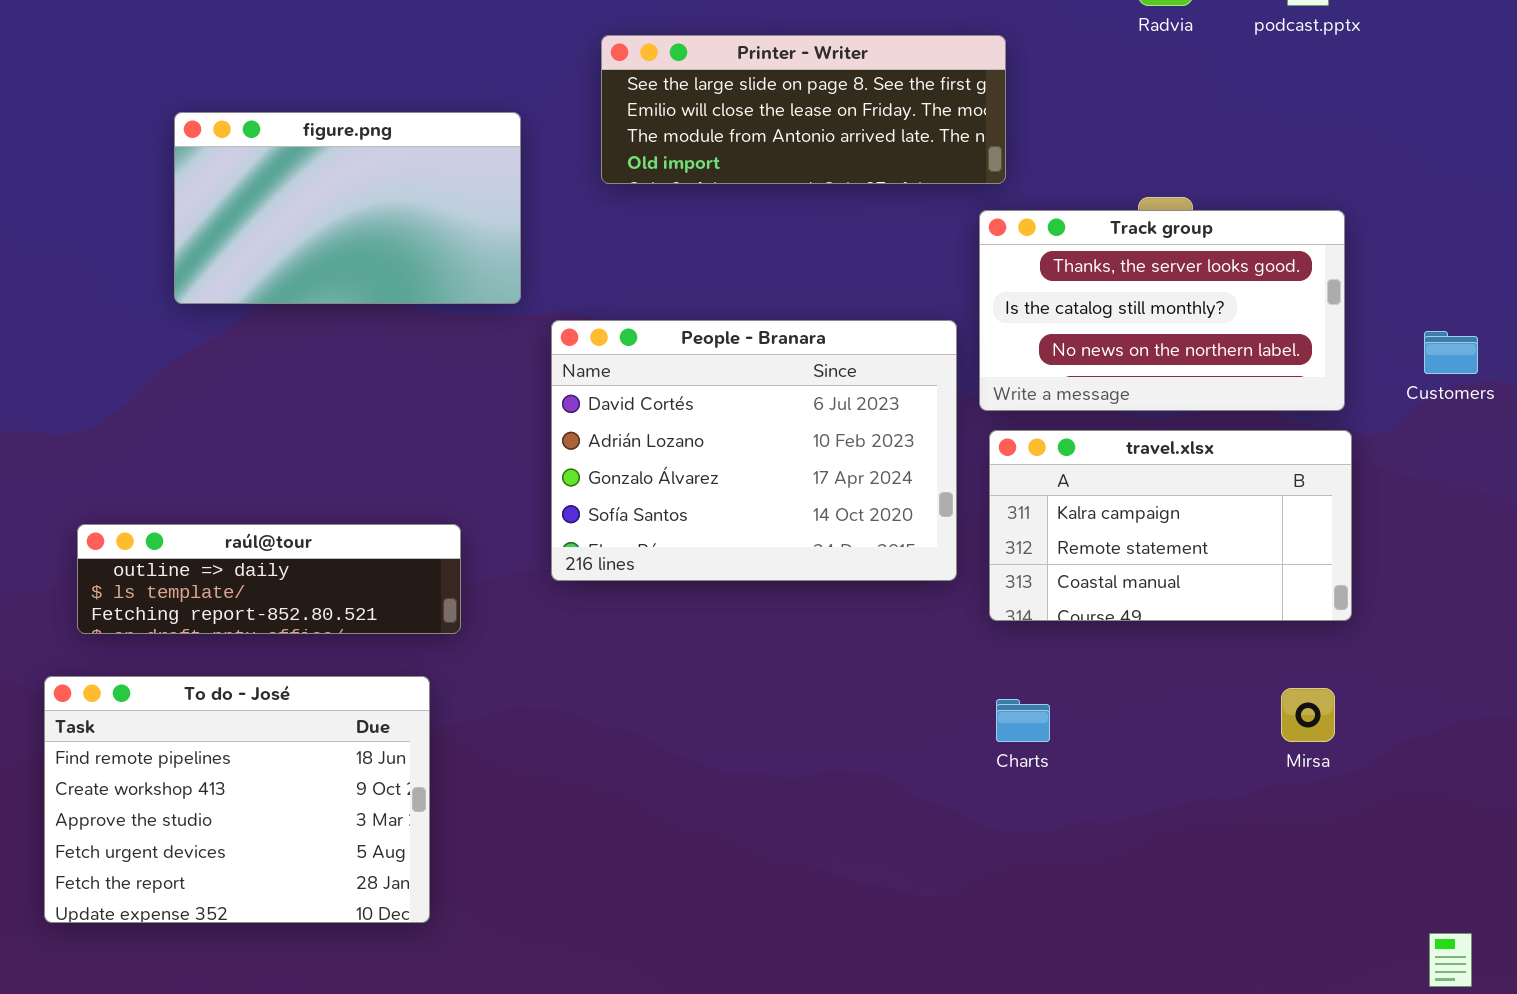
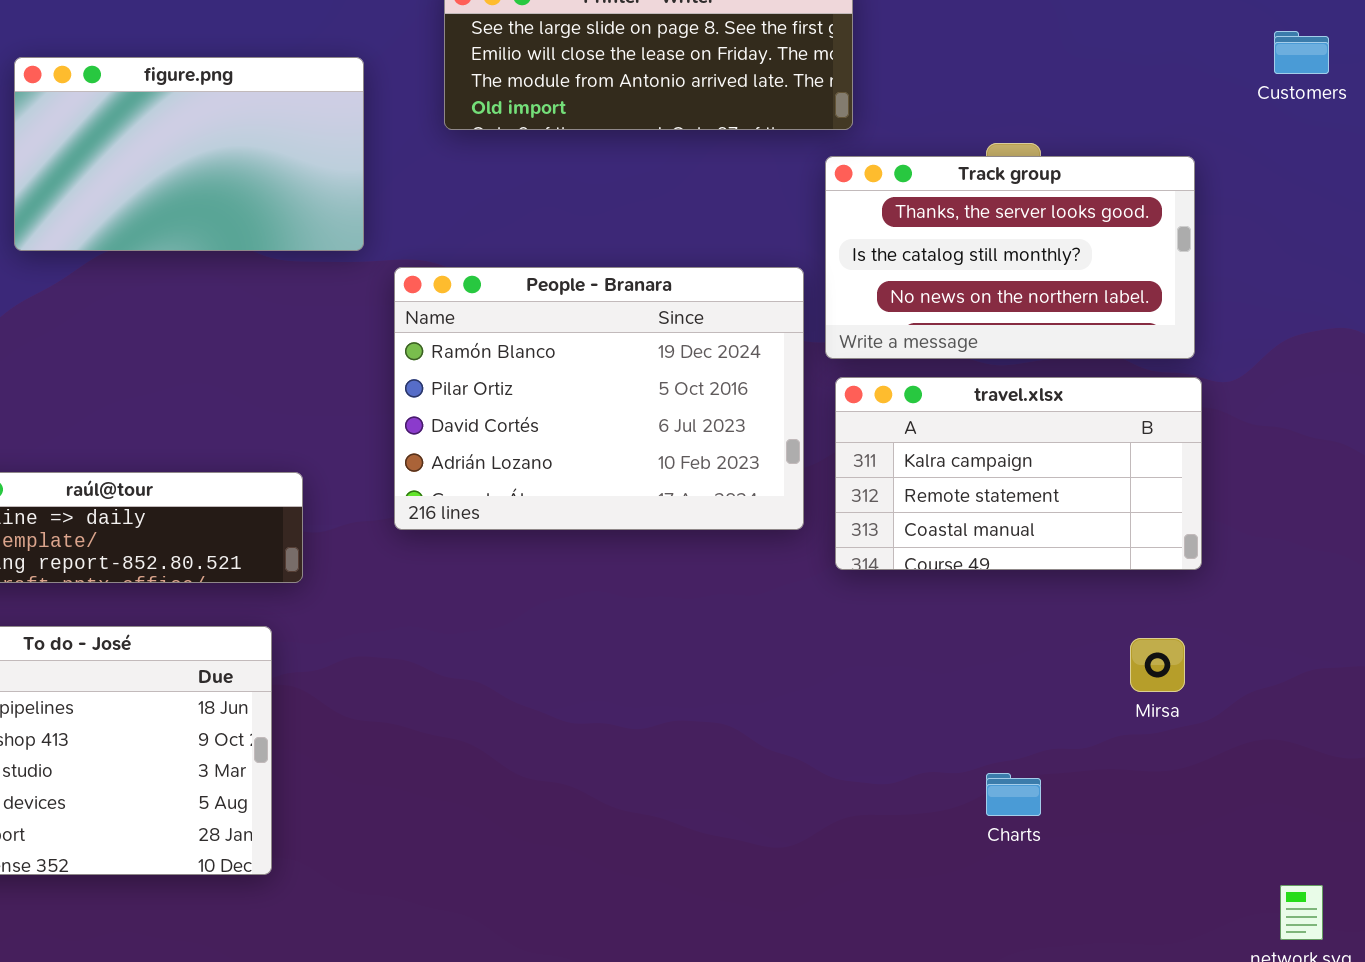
People - Branara: [551,320,957,581] -> [394,267,804,530], scrolled up 2 rows
Customers: [1424,331,1478,374] -> [1274,31,1329,74], moved
Charts: [996,699,1050,742] -> [986,773,1041,816], moved

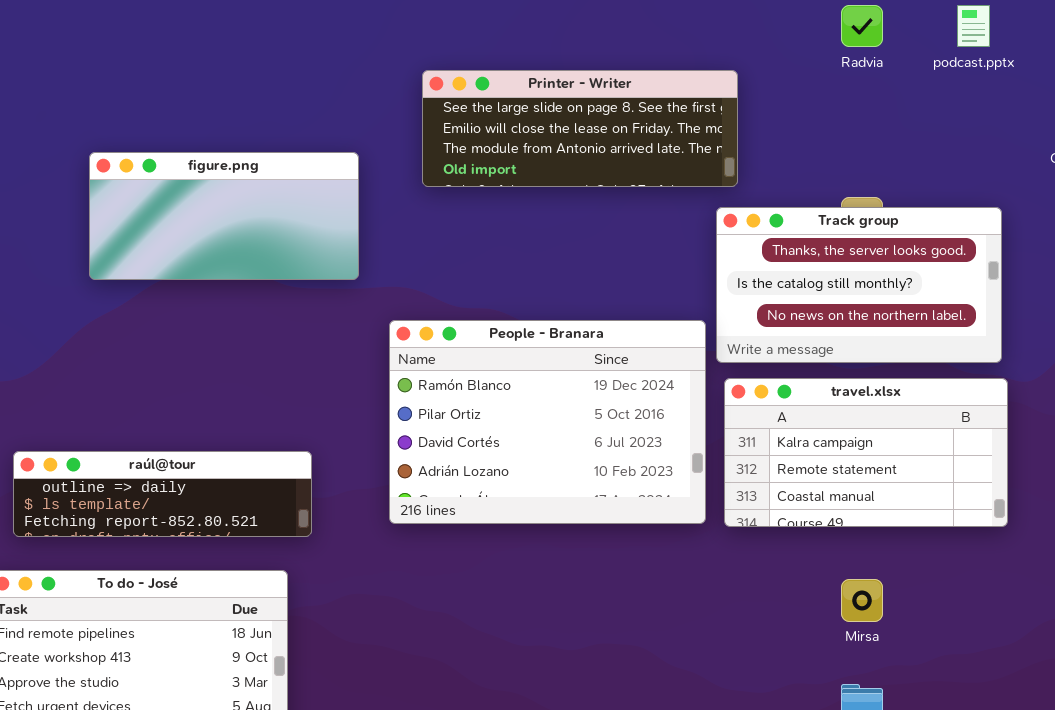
figure.png: [14,57,364,251] -> [89,152,359,280], resized
People - Branara: [394,267,804,530] -> [389,320,706,524], moved
Mirsa: [1130,638,1185,692] -> [841,579,883,622], moved

